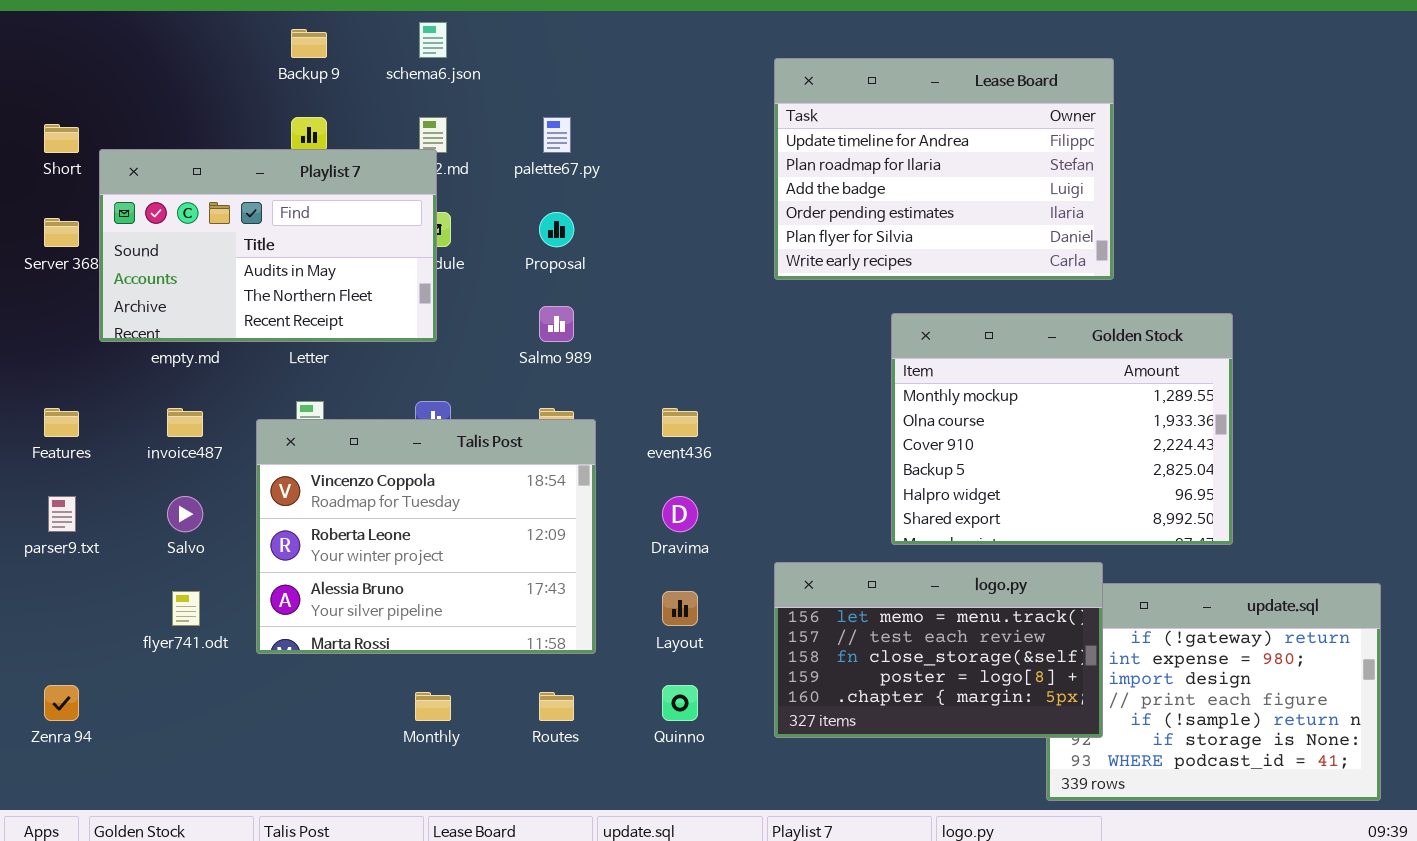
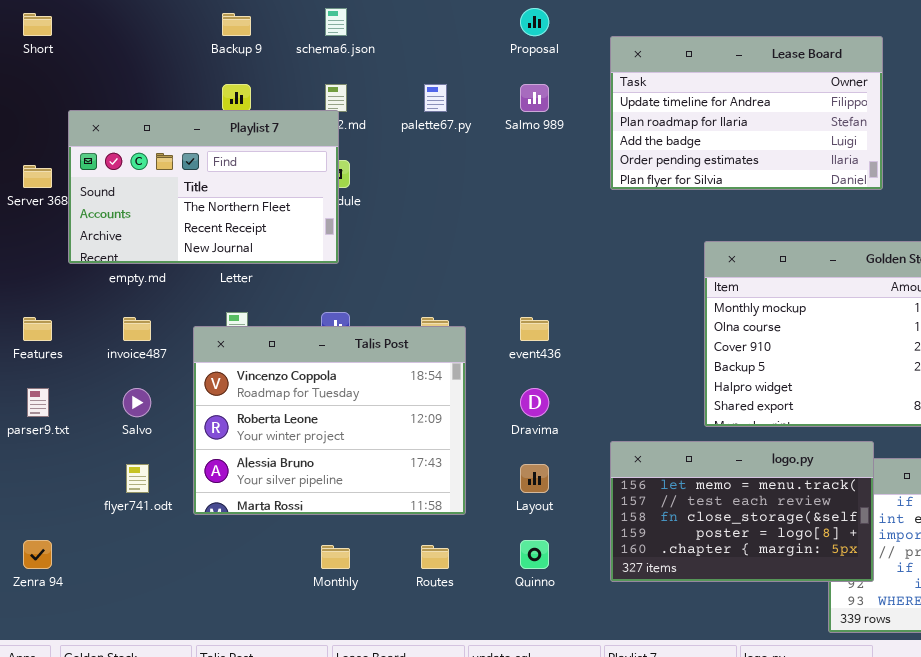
Lease Board: [774,58,1114,280] -> [610,36,883,190], resized
Short: [44,124,79,153] -> [23,13,52,36], moved
Playlist 7: [99,149,437,342] -> [68,110,339,264], scrolled down 1 row
Proposal: [539,212,574,247] -> [520,8,549,36], moved
Salmo 989: [539,306,574,342] -> [520,84,549,112], moved

